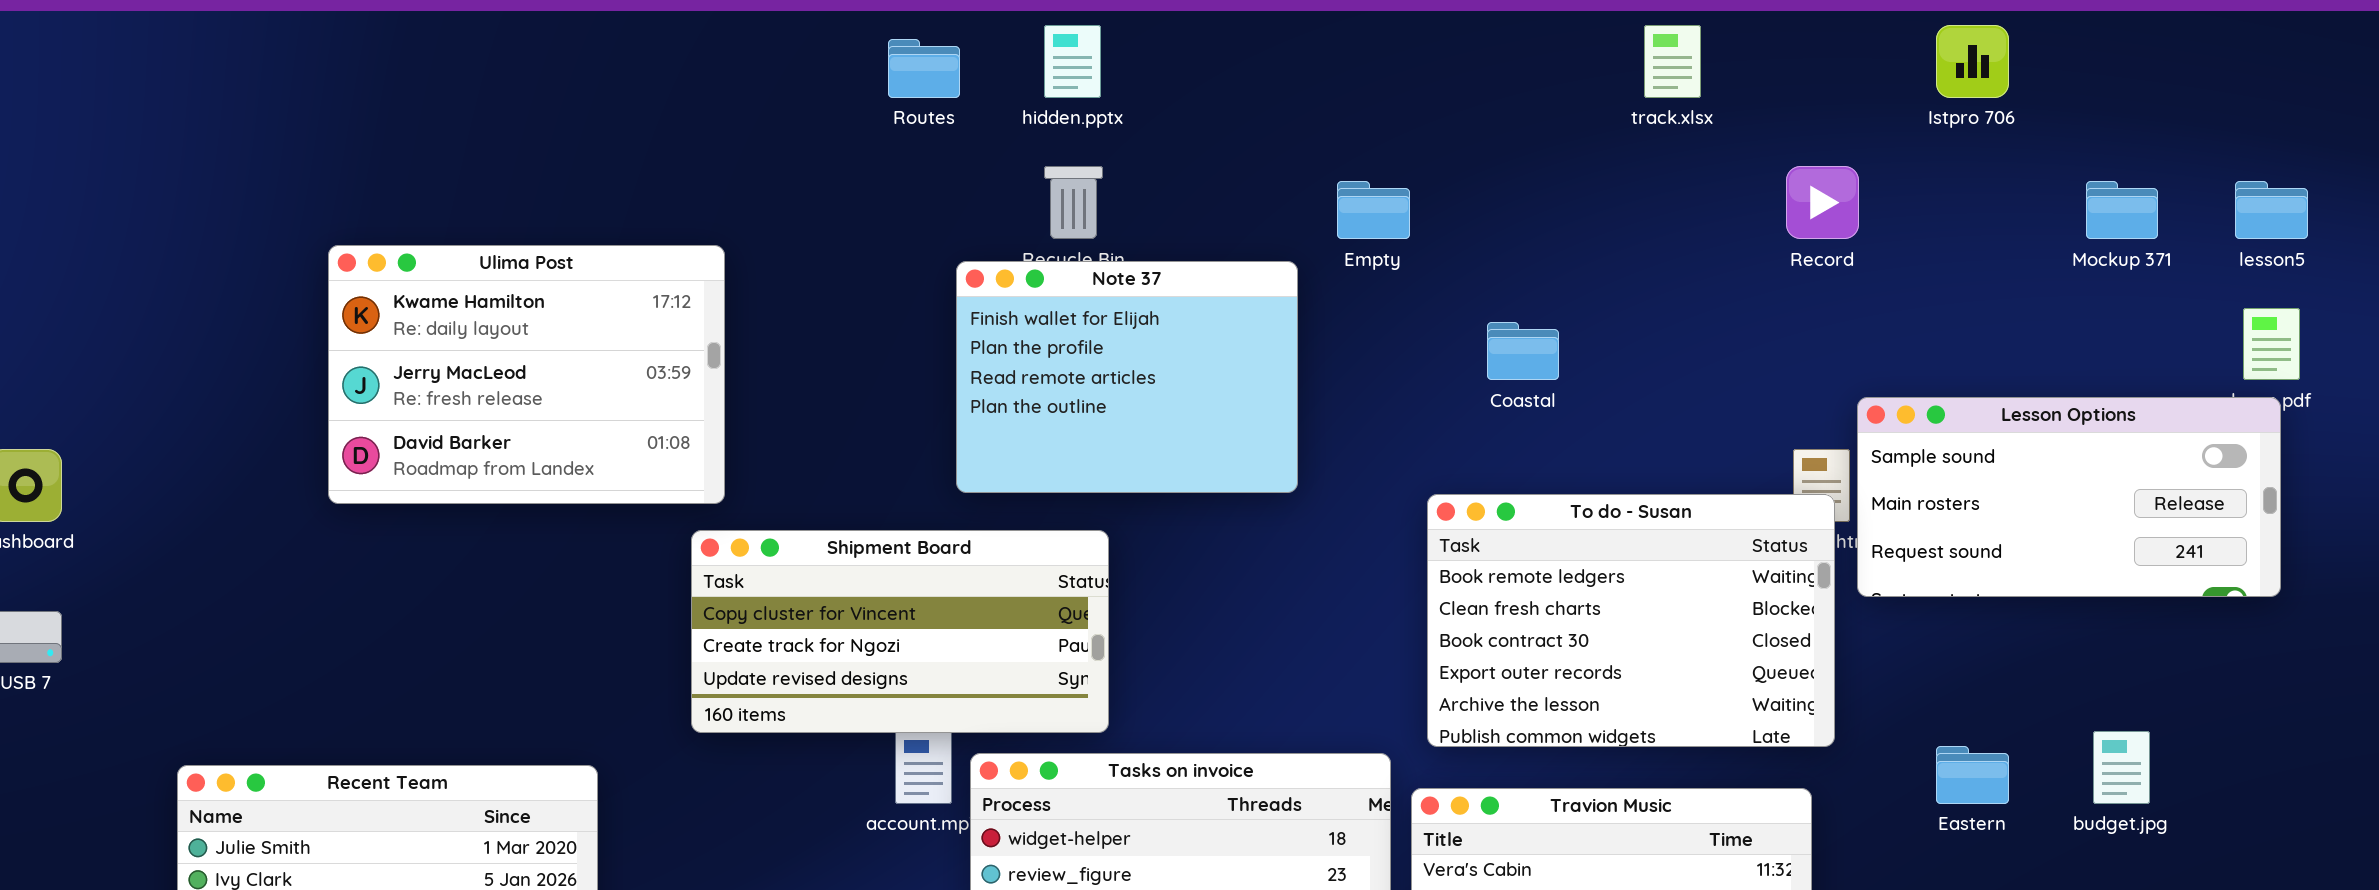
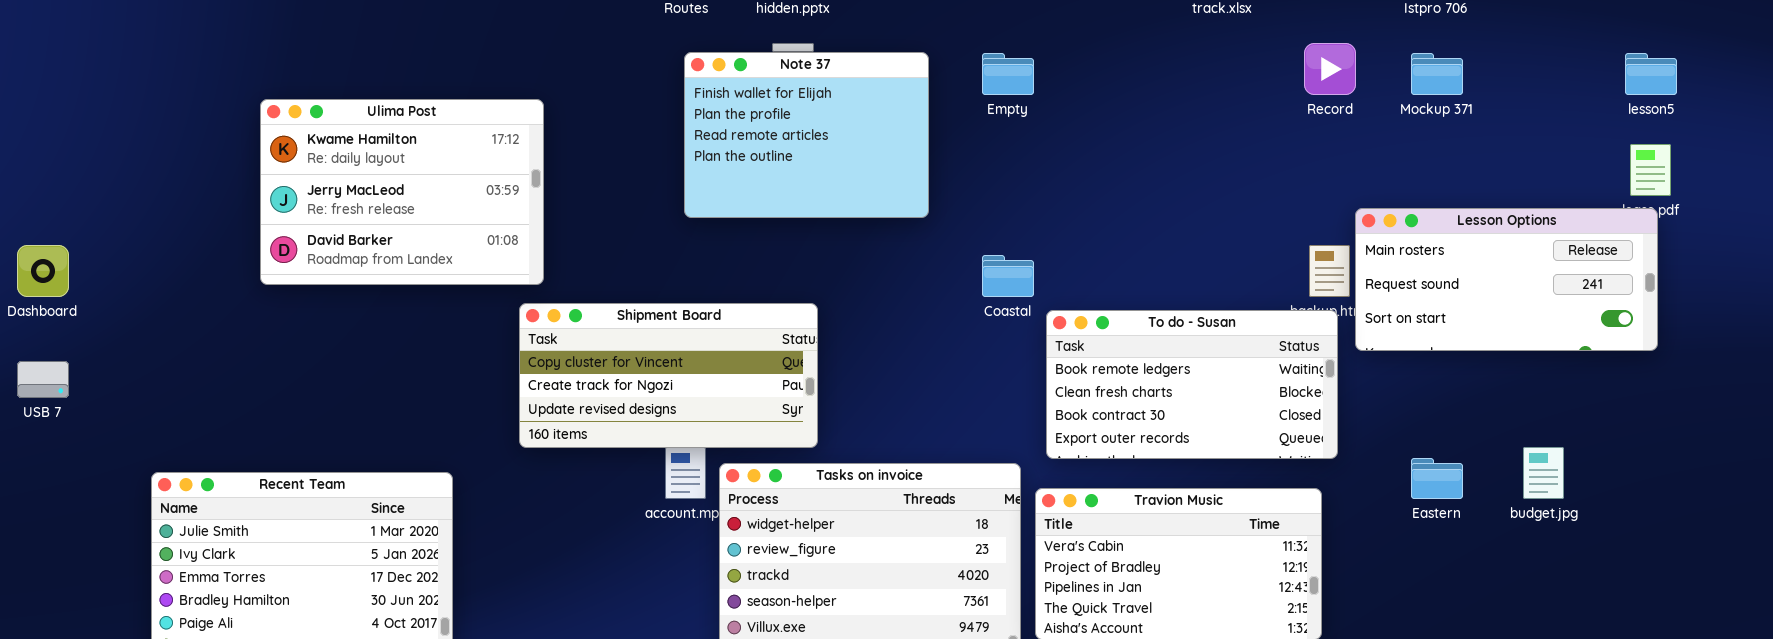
Mockup 371: [2086,181,2158,239] -> [1411,53,1463,95], moved
Note 37: [956,261,1298,493] -> [684,52,929,218], moved
Coastal: [1487,322,1559,380] -> [982,255,1034,297], moved
Lesson Options: [1857,397,2281,597] -> [1355,208,1658,351], scrolled down 1 row
To do - Susan: [1427,494,1835,747] -> [1046,310,1338,459], resized

